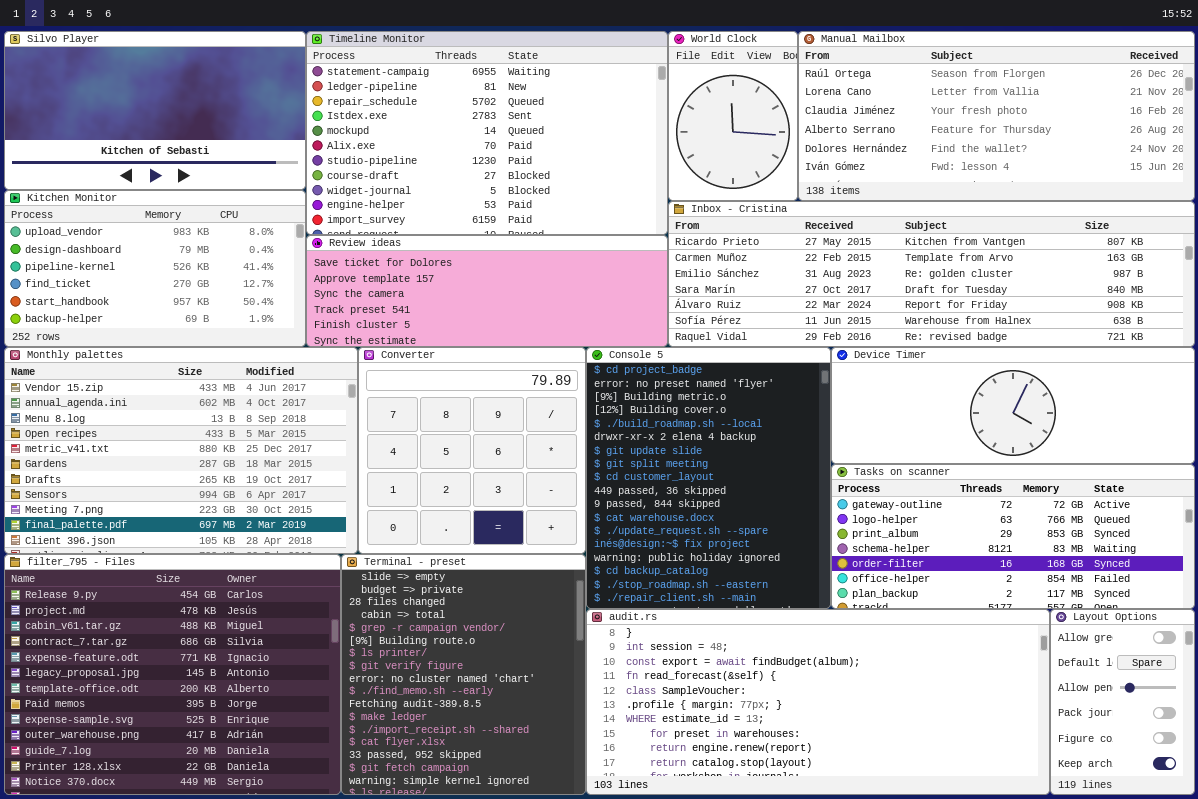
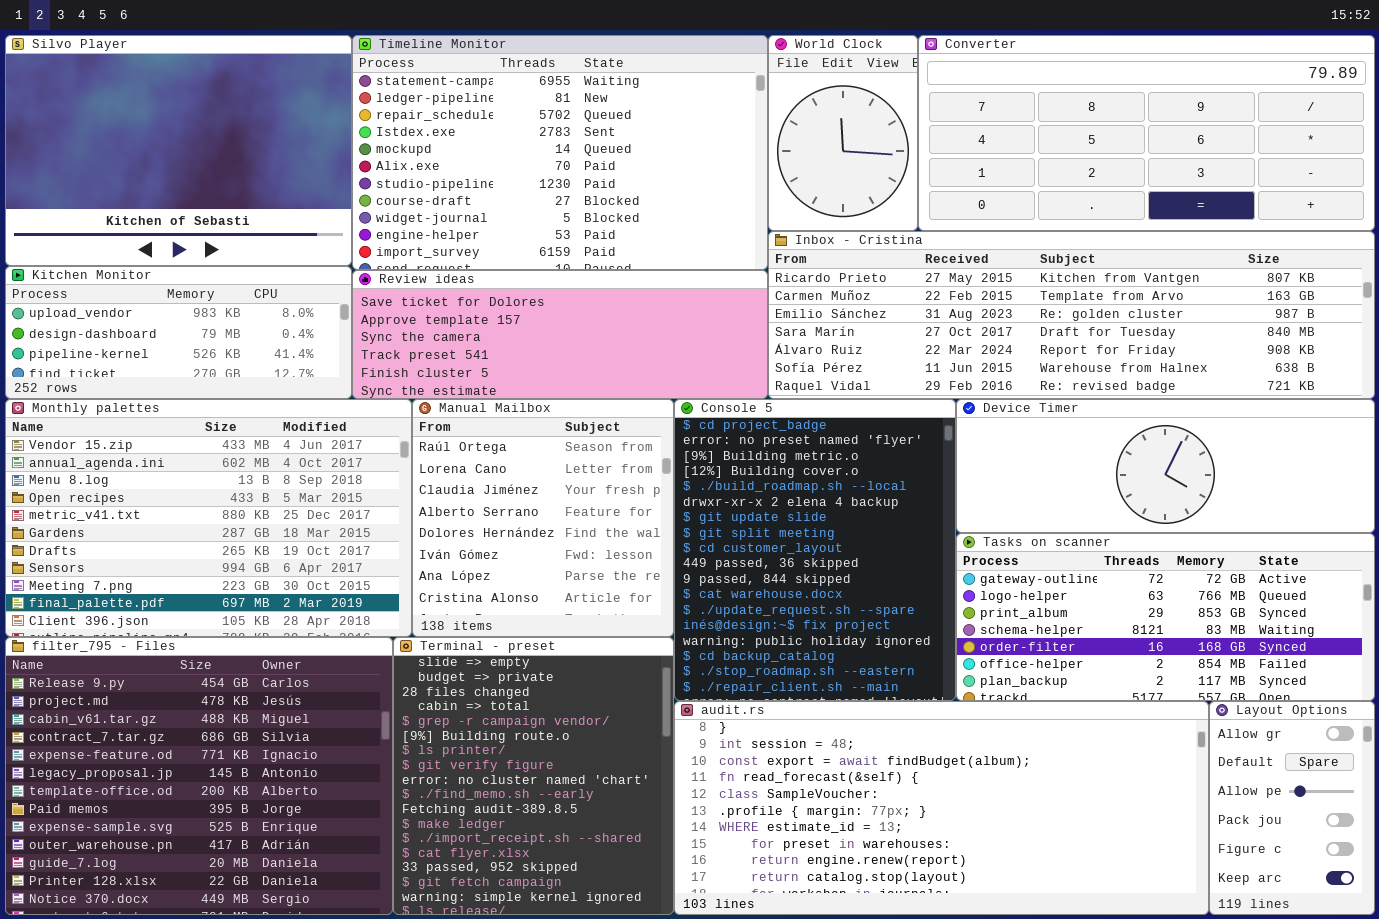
Silvo Player: [4,31,306,190] -> [5,35,352,266], resized
Manual Mailbox: [798,31,1195,201] -> [412,399,674,637], moved, resized
Kitchen Monitor: [4,190,306,347] -> [5,266,352,399], resized
Converter: [358,347,586,554] -> [918,35,1375,231], moved, resized

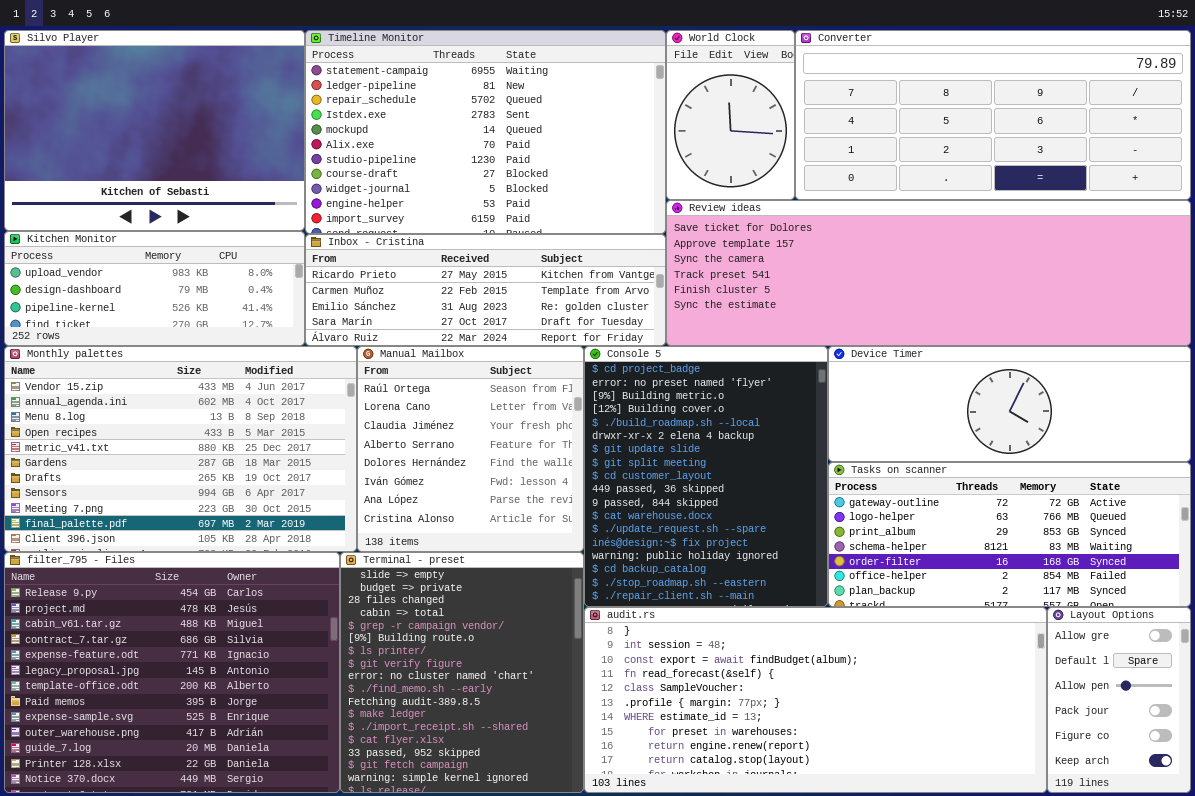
Inbox - Cristina: [768,231,1375,399] -> [305,234,666,346], moved, resized
Review ideas: [352,270,768,399] -> [666,200,1191,346], moved, resized

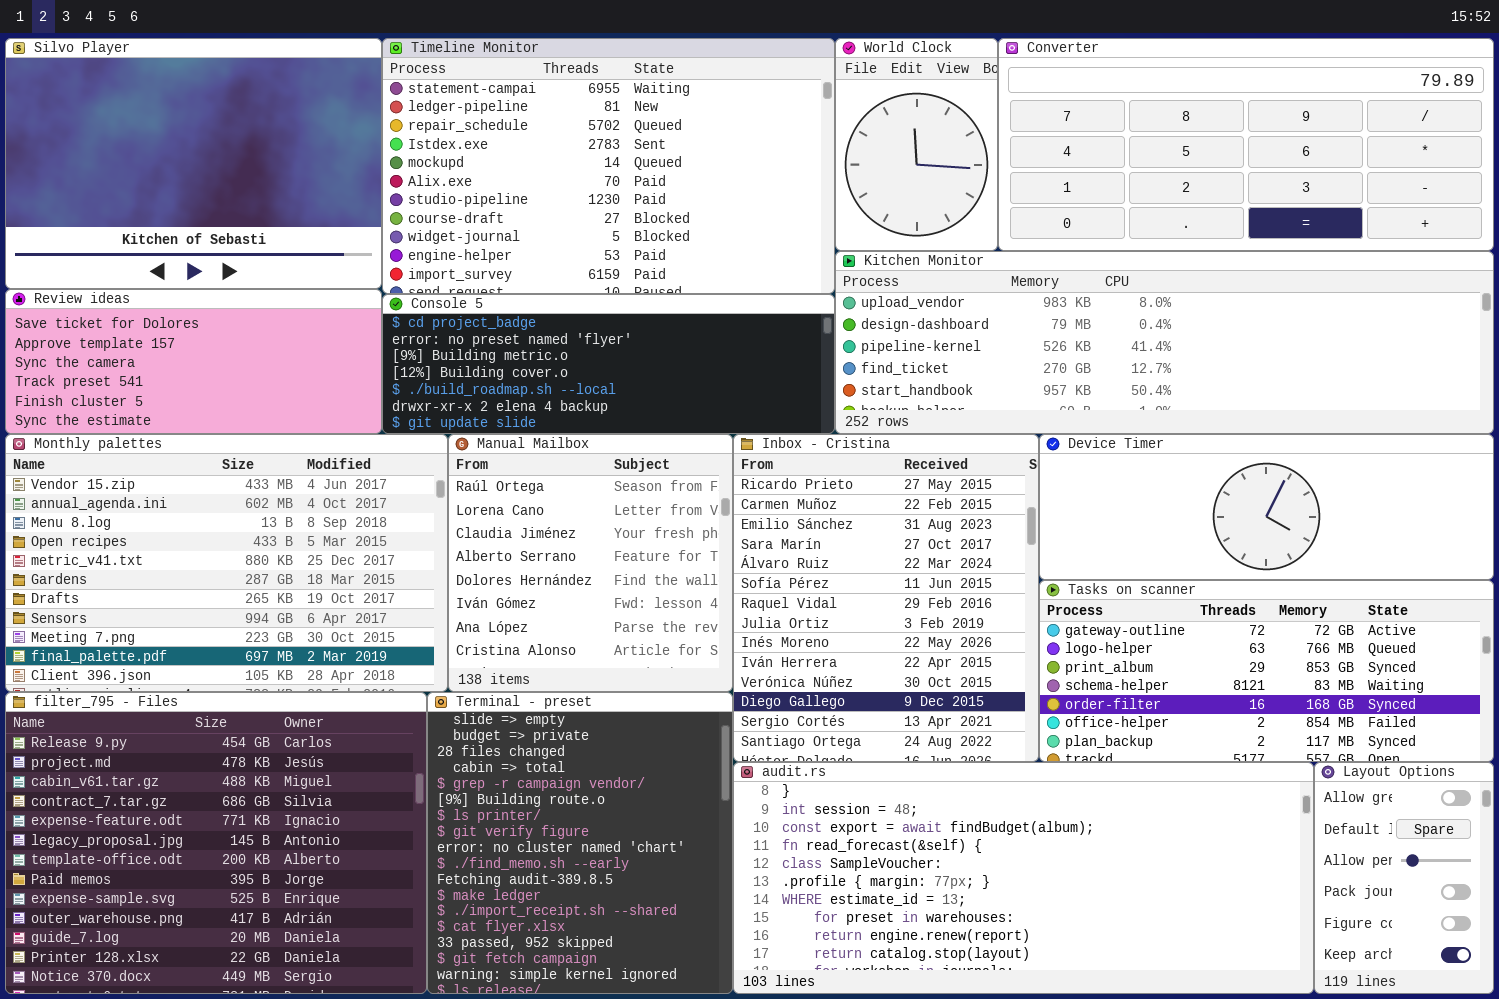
Review ideas: [666,200,1191,346] -> [5,289,382,434], moved, resized
Kitchen Monitor: [4,231,305,346] -> [835,251,1494,434], moved, resized
Inbox - Cristina: [305,234,666,346] -> [733,434,1039,762], moved, resized
Console 5: [584,346,828,607] -> [382,294,835,434], moved, resized

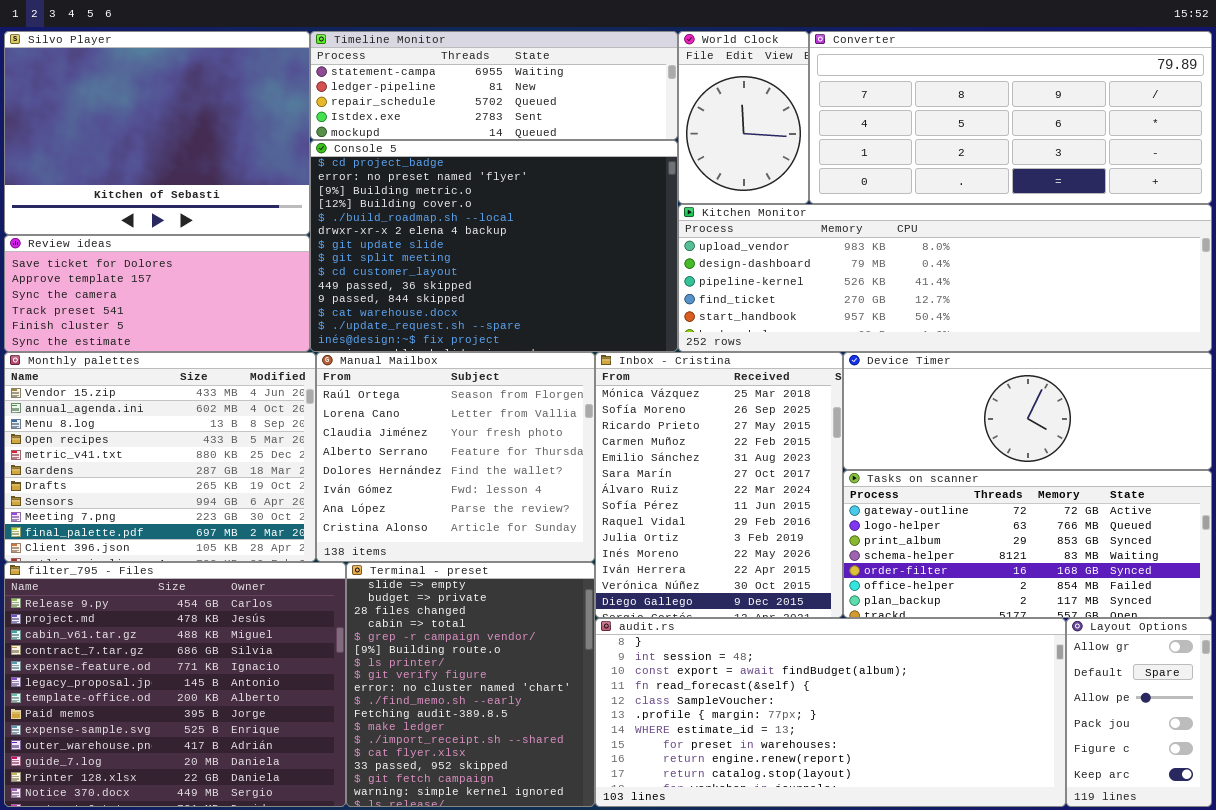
Timeline Monitor: [382,38,835,294] -> [310,31,678,140], resized
Console 5: [382,294,835,434] -> [310,140,678,352], resized
Monthly palettes: [5,434,448,692] -> [4,352,316,562], resized
Manual Mailbox: [448,434,733,692] -> [316,352,595,562], resized
Inbox - Cristina: [733,434,1039,762] -> [595,352,843,618], scrolled up 2 rows

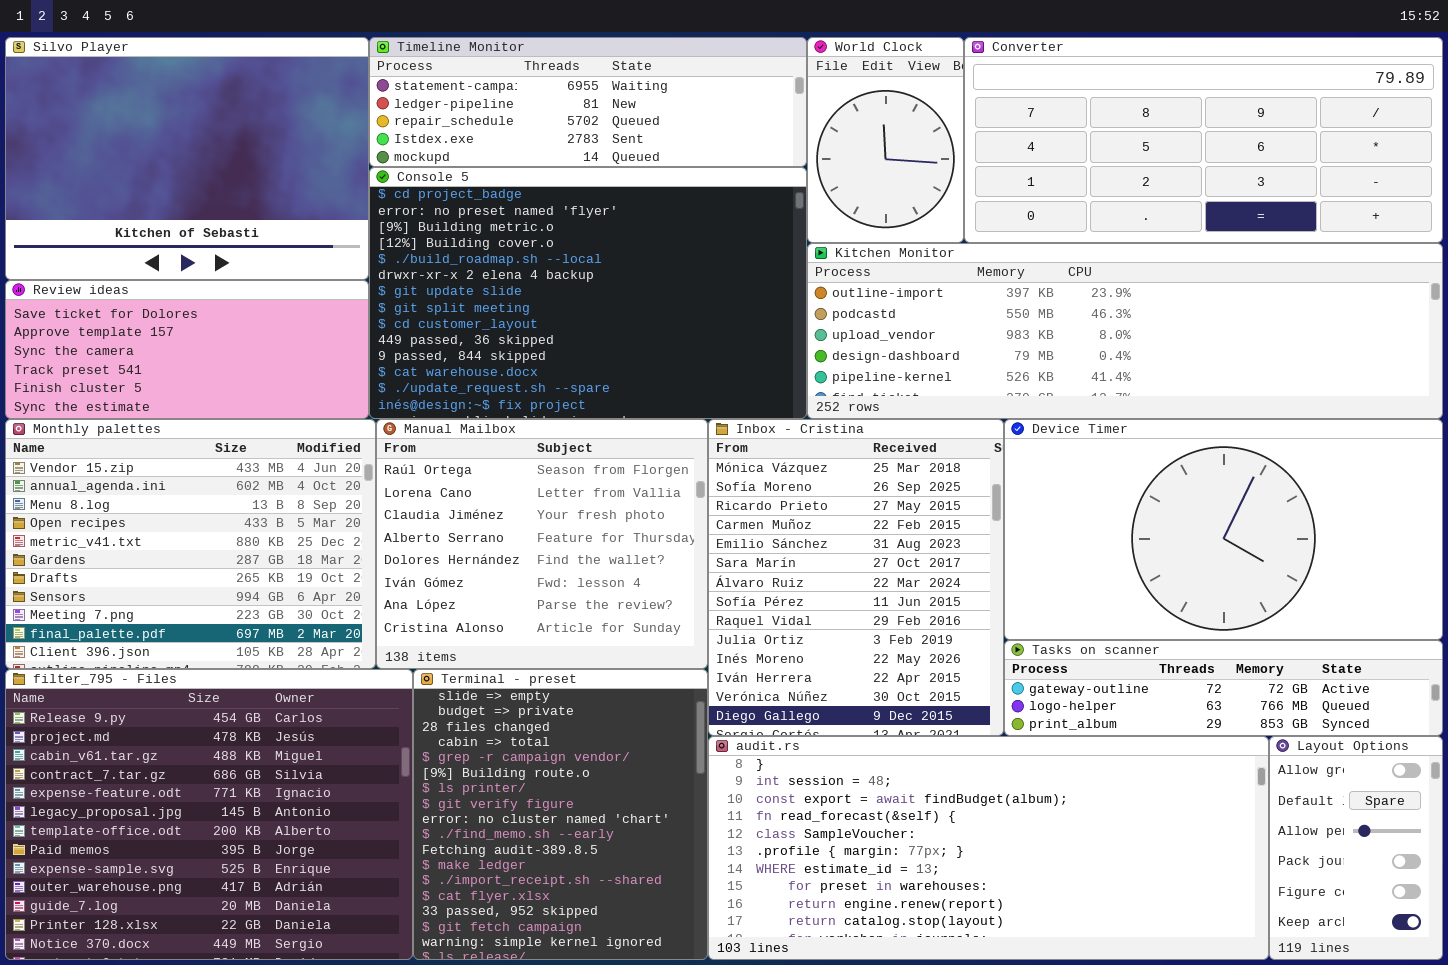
Kitchen Monitor: [678,204,1212,352] -> [807,243,1443,419], scrolled up 2 rows
Device Timer: [843,352,1212,470] -> [1004,419,1443,640], resized
Tasks on scanner: [843,470,1212,618] -> [1004,640,1443,736], resized

